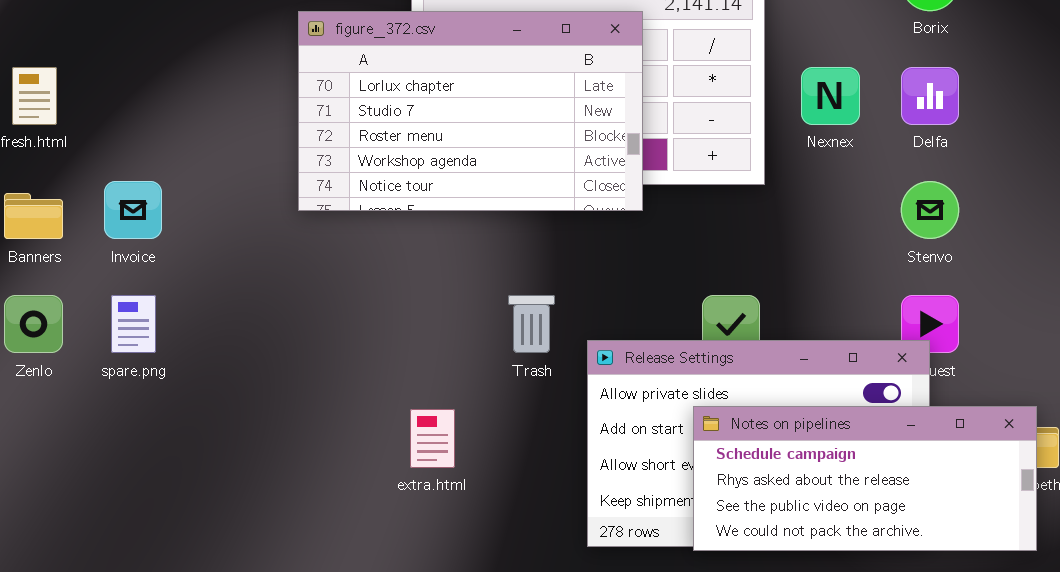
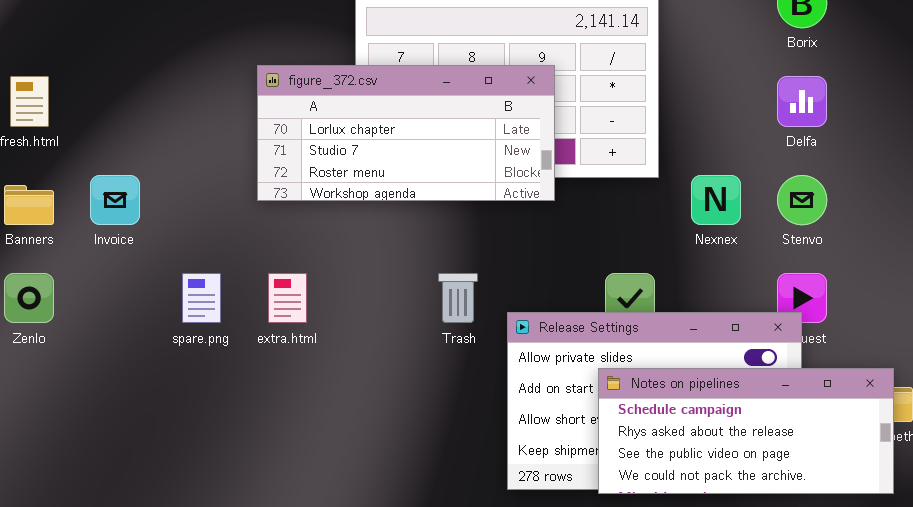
figure_372.csv: [298,11,643,211] -> [257,65,555,201], resized
Nexnex: [801,67,860,125] -> [691,175,741,225], moved
spare.png: [111,295,156,353] -> [182,273,221,323], moved
extra.html: [410,409,455,468] -> [268,273,307,323], moved

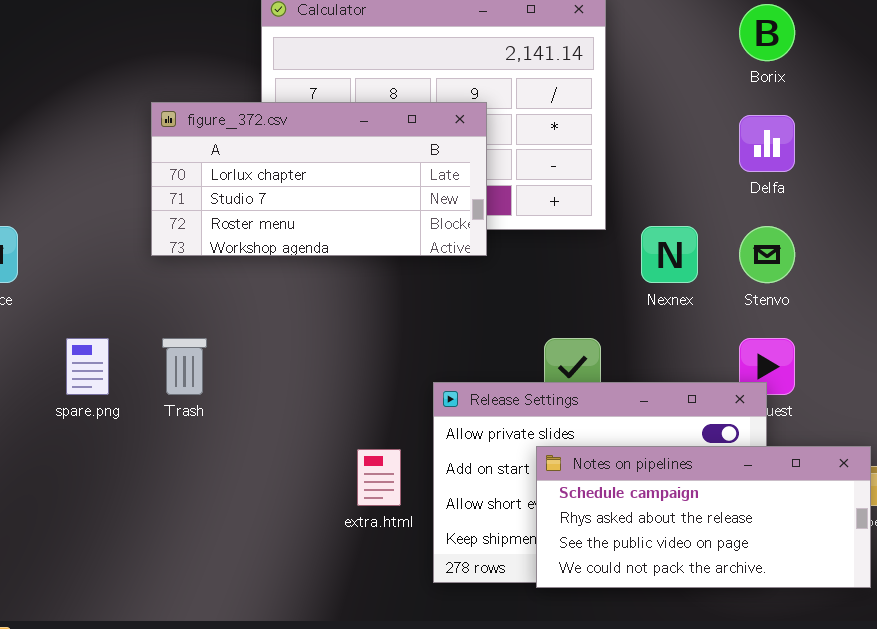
extra.html: [268,273,307,323] -> [357,449,401,506], moved
Trash: [438,273,478,323] -> [162,338,207,395], moved

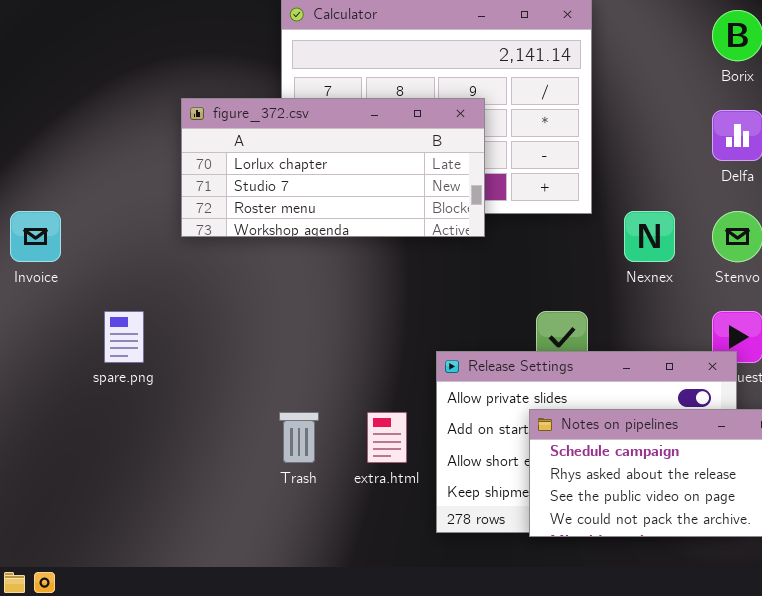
Trash: [162,338,207,395] -> [279,412,319,463], moved

